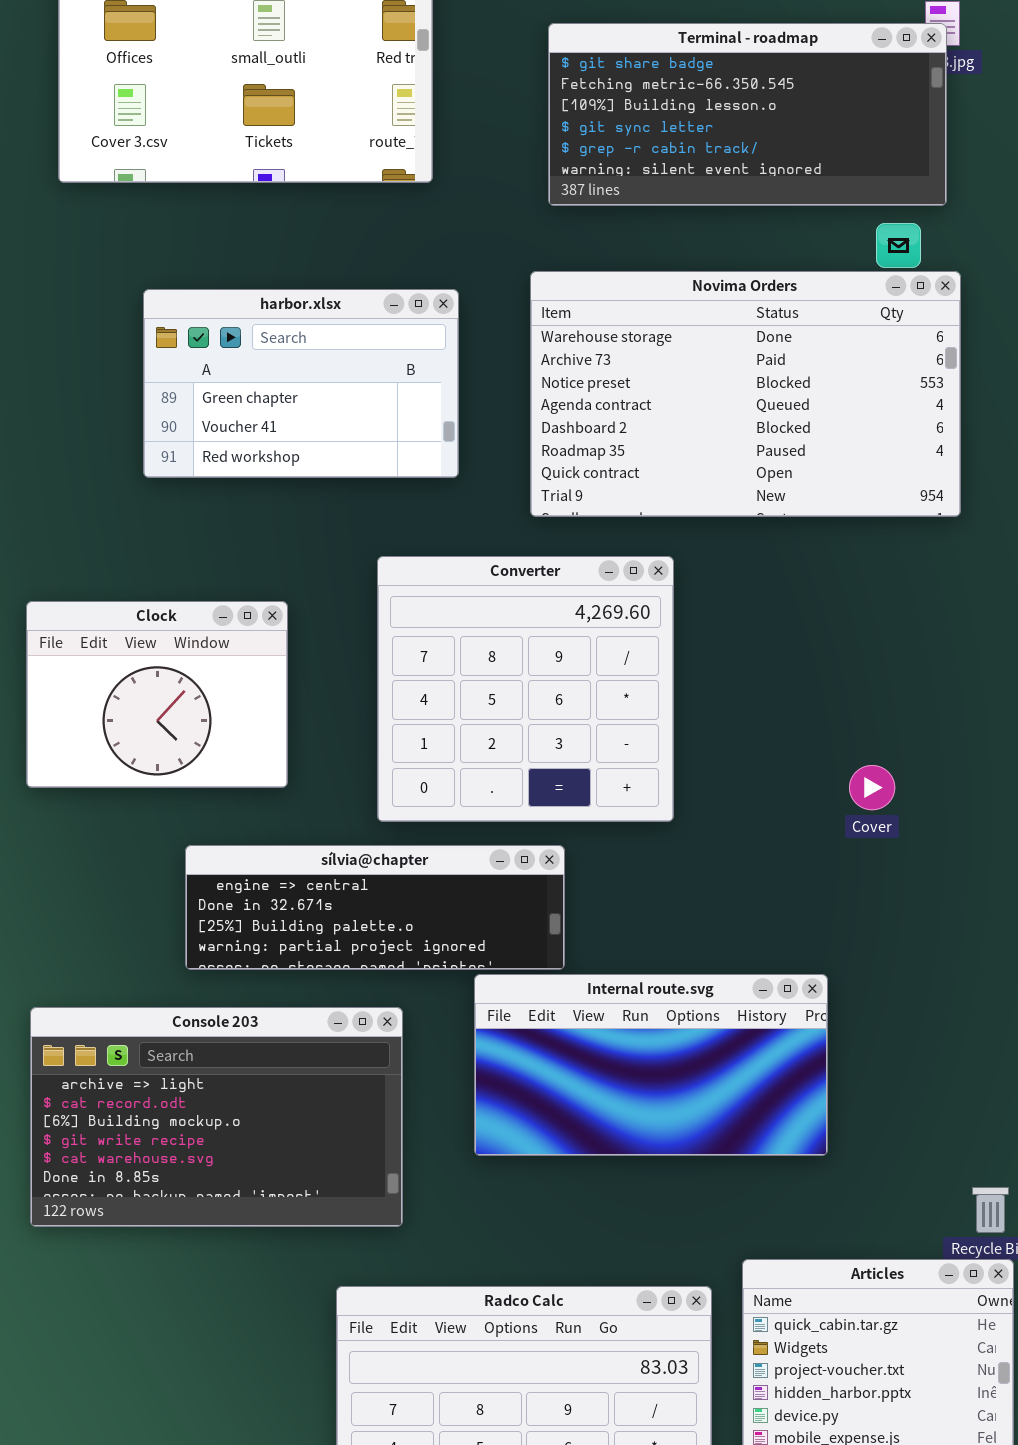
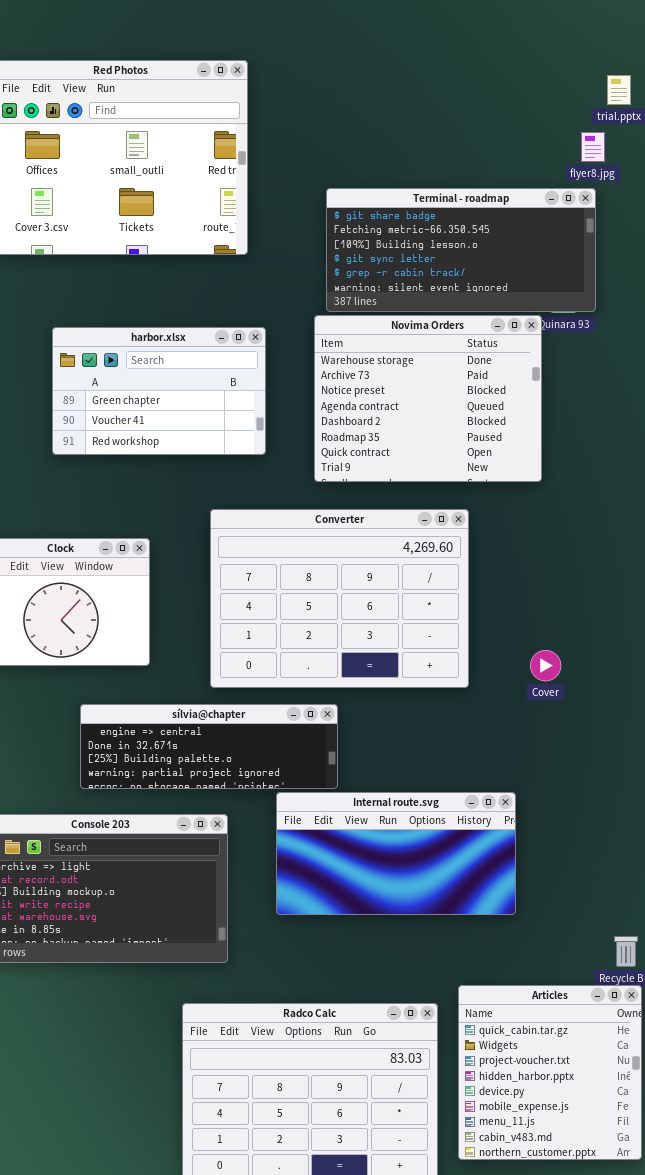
Terminal - roadmap: [548,23,947,206] -> [326,188,596,312], moved
Novima Orders: [530,271,961,517] -> [314,315,542,482], resized
Converter: [377,556,674,822] -> [210,509,469,688], resized

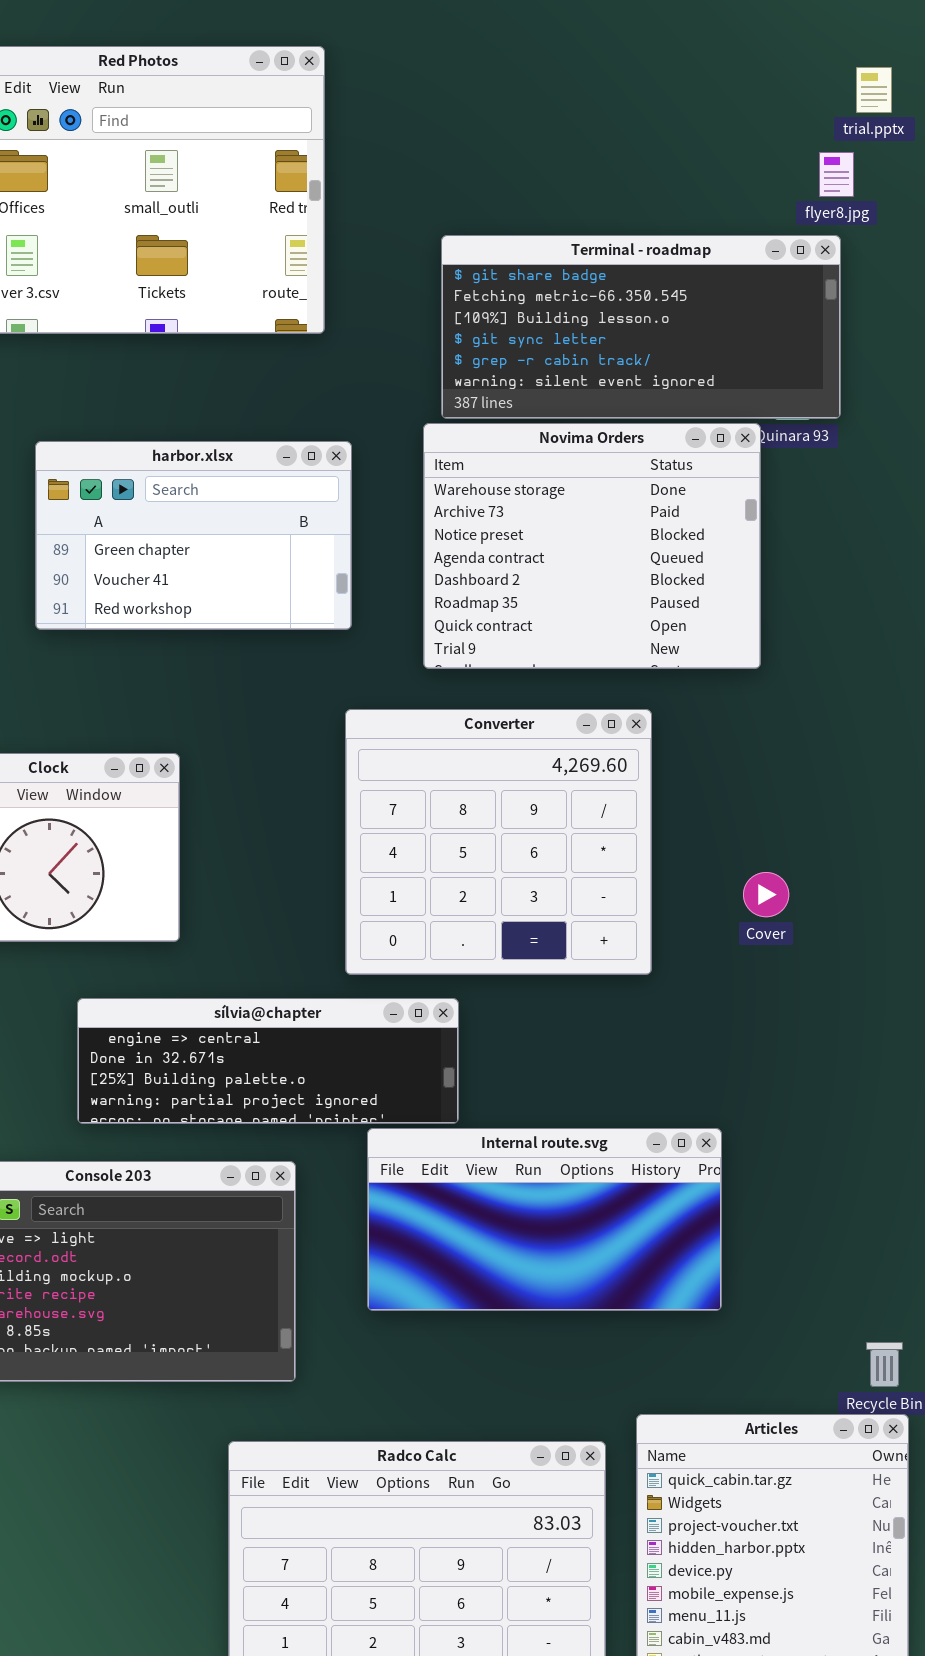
Converter: [210,509,469,688] -> [345,709,652,975], resized
Cover: [530,650,561,681] -> [743,872,789,917], moved

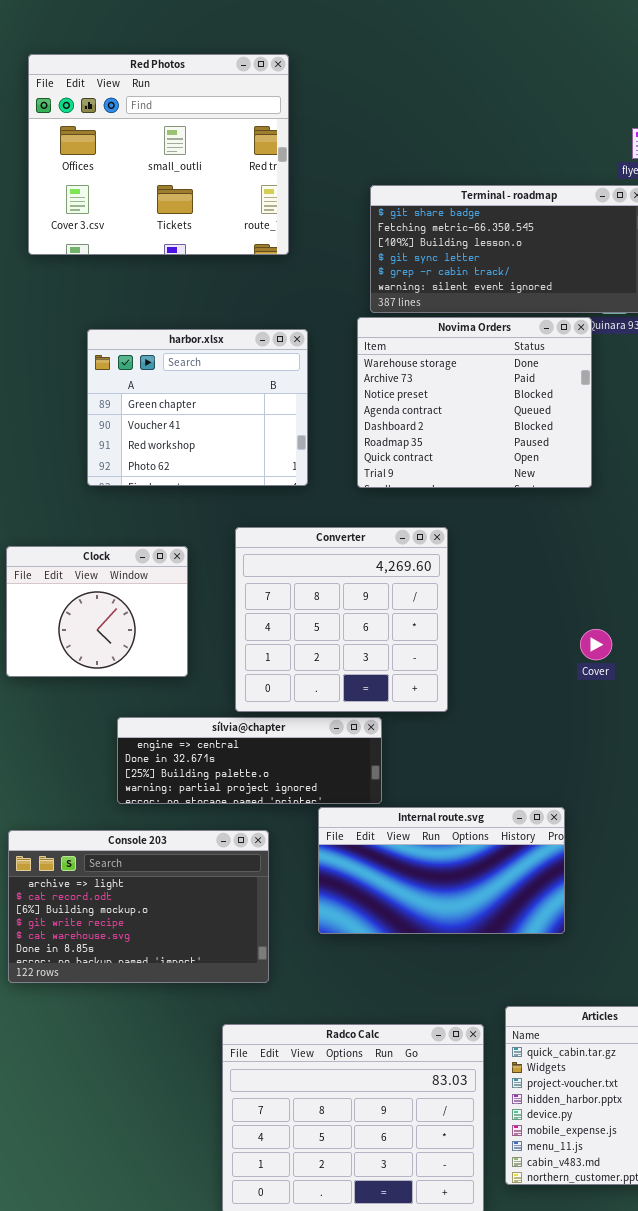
harbor.xlsx: [35,441,352,630] -> [87,329,308,486], resized
Converter: [345,709,652,975] -> [235,527,448,712], moved

